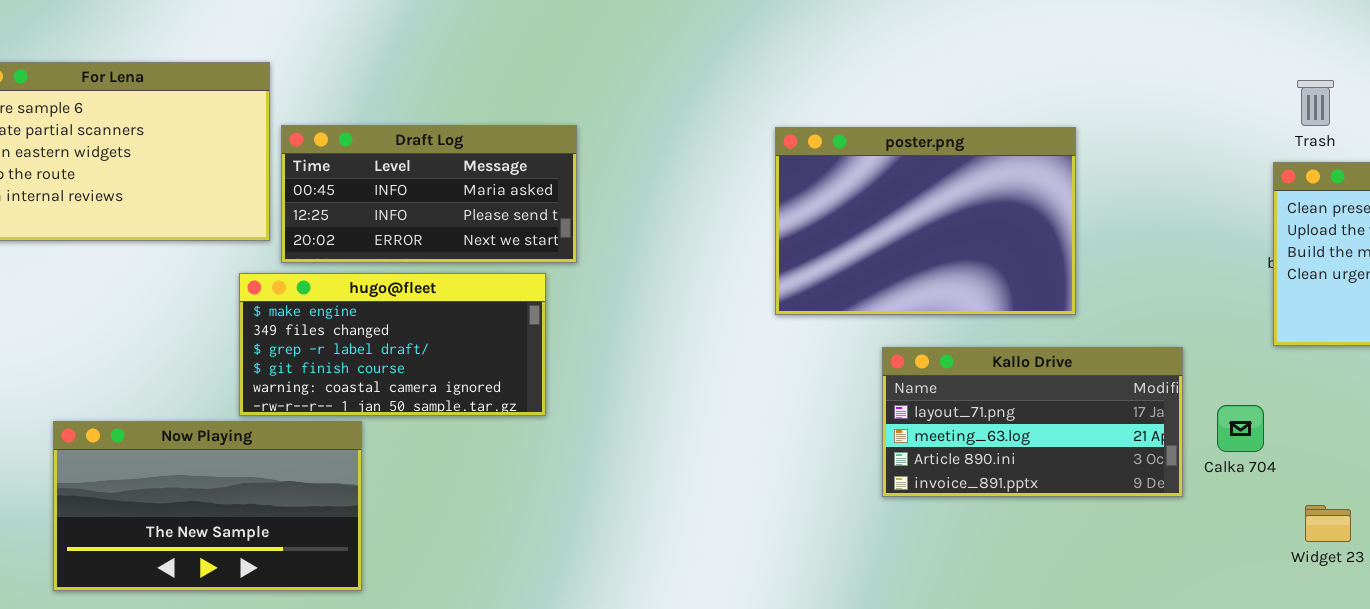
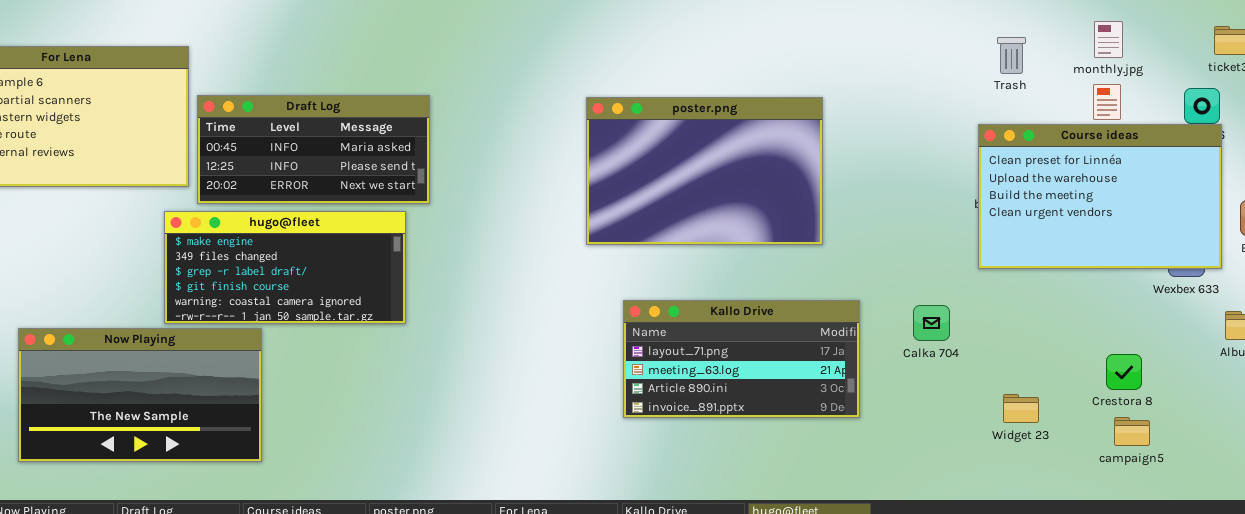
Trash: [1297,80,1334,126] -> [997,37,1026,74], moved
Kallo Drive: [882,347,1183,497] -> [623,300,860,418], moved
Calka 704: [1217,405,1264,452] -> [913,305,950,341], moved

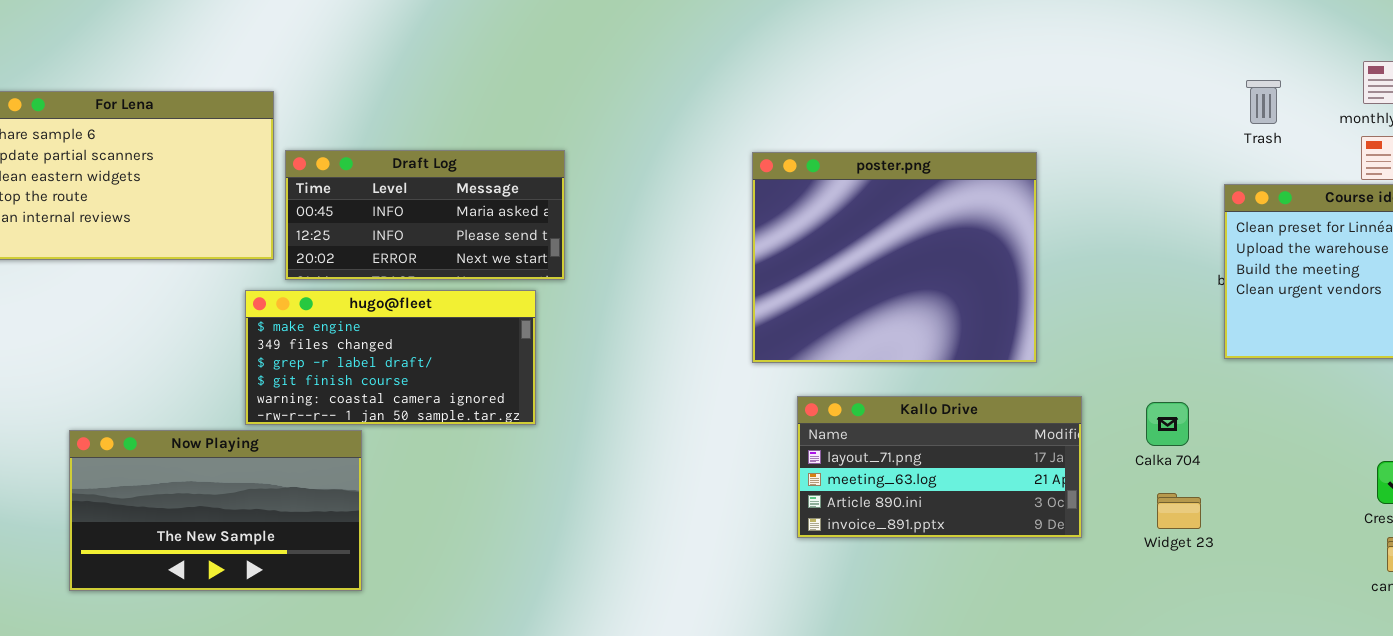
poster.png: [586,97,823,245] -> [752,152,1037,363], resized
Widget 23: [1003,394,1039,423] -> [1157,493,1201,529], moved

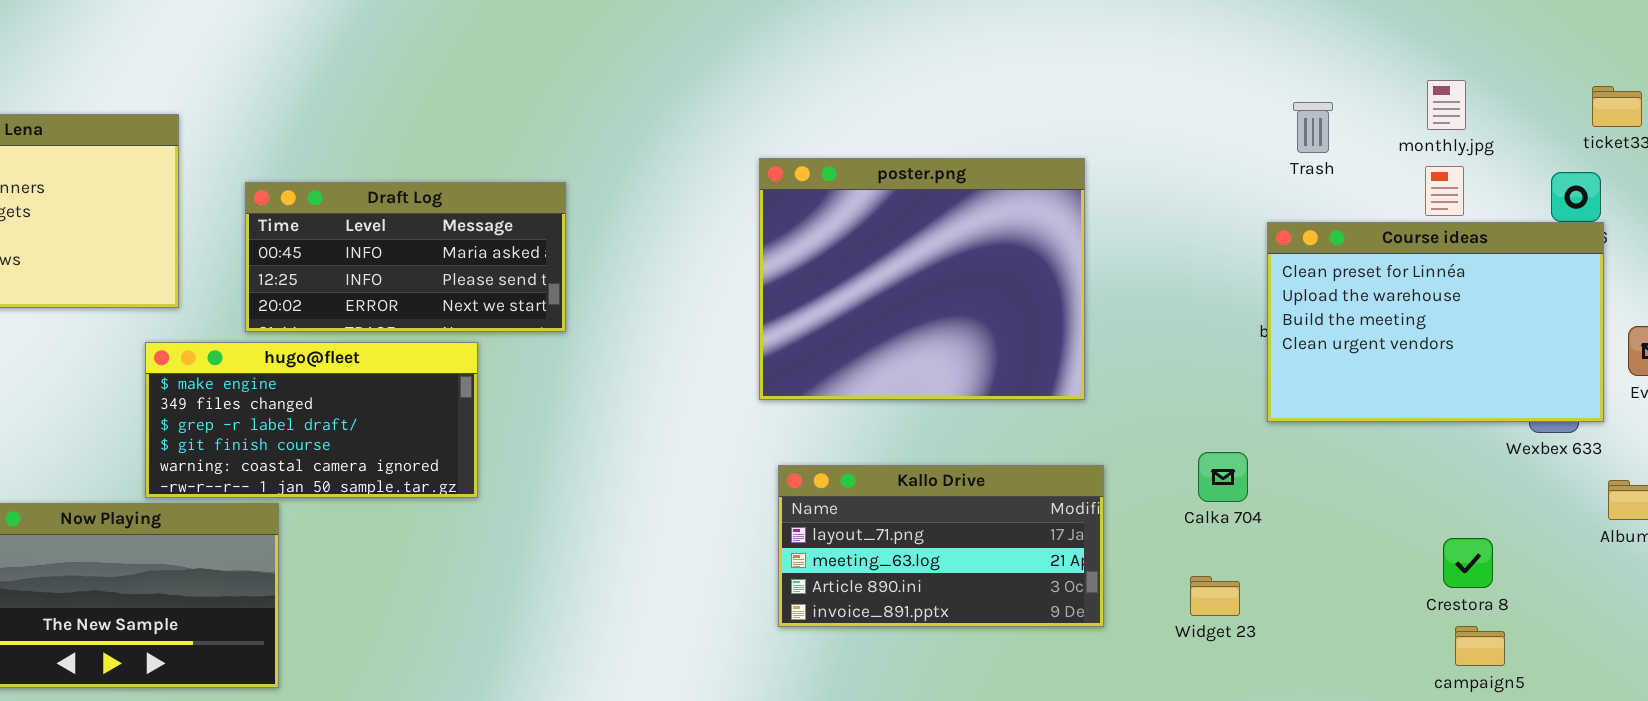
Draft Log: [285,150,565,280] -> [245,182,566,332], moved
poster.png: [752,152,1037,363] -> [759,158,1085,400], moved
Calka 704: [1146,402,1189,446] -> [1198,452,1248,502], moved

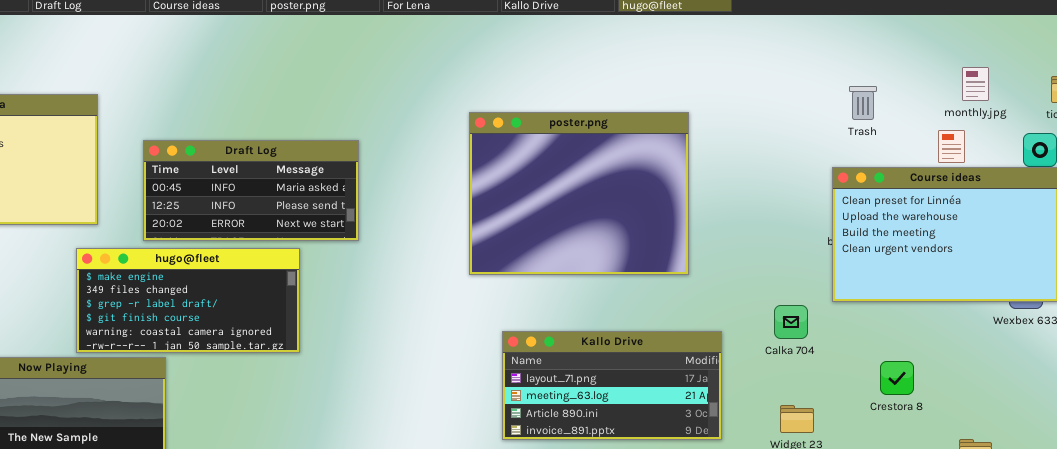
monthly.jpg: [1427,80,1466,130] -> [962,67,989,101], moved
poster.png: [759,158,1085,400] -> [469,112,689,275], moved
Calka 704: [1198,452,1248,502] -> [774,305,808,339], moved
Crestora 8: [1443,538,1493,588] -> [880,361,914,395], moved

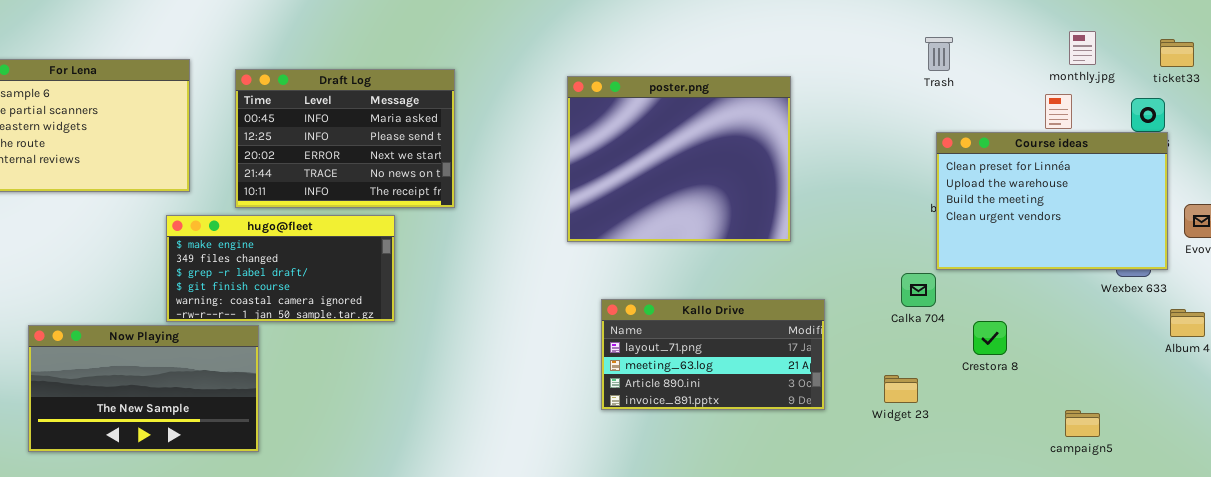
Trash: [849,86,877,120] -> [925,37,953,71], moved
Draft Log: [143,140,359,241] -> [235,69,455,208], resized
Calka 704: [774,305,808,339] -> [901,273,936,307], moved
Crestora 8: [880,361,914,395] -> [973,321,1007,355], moved

